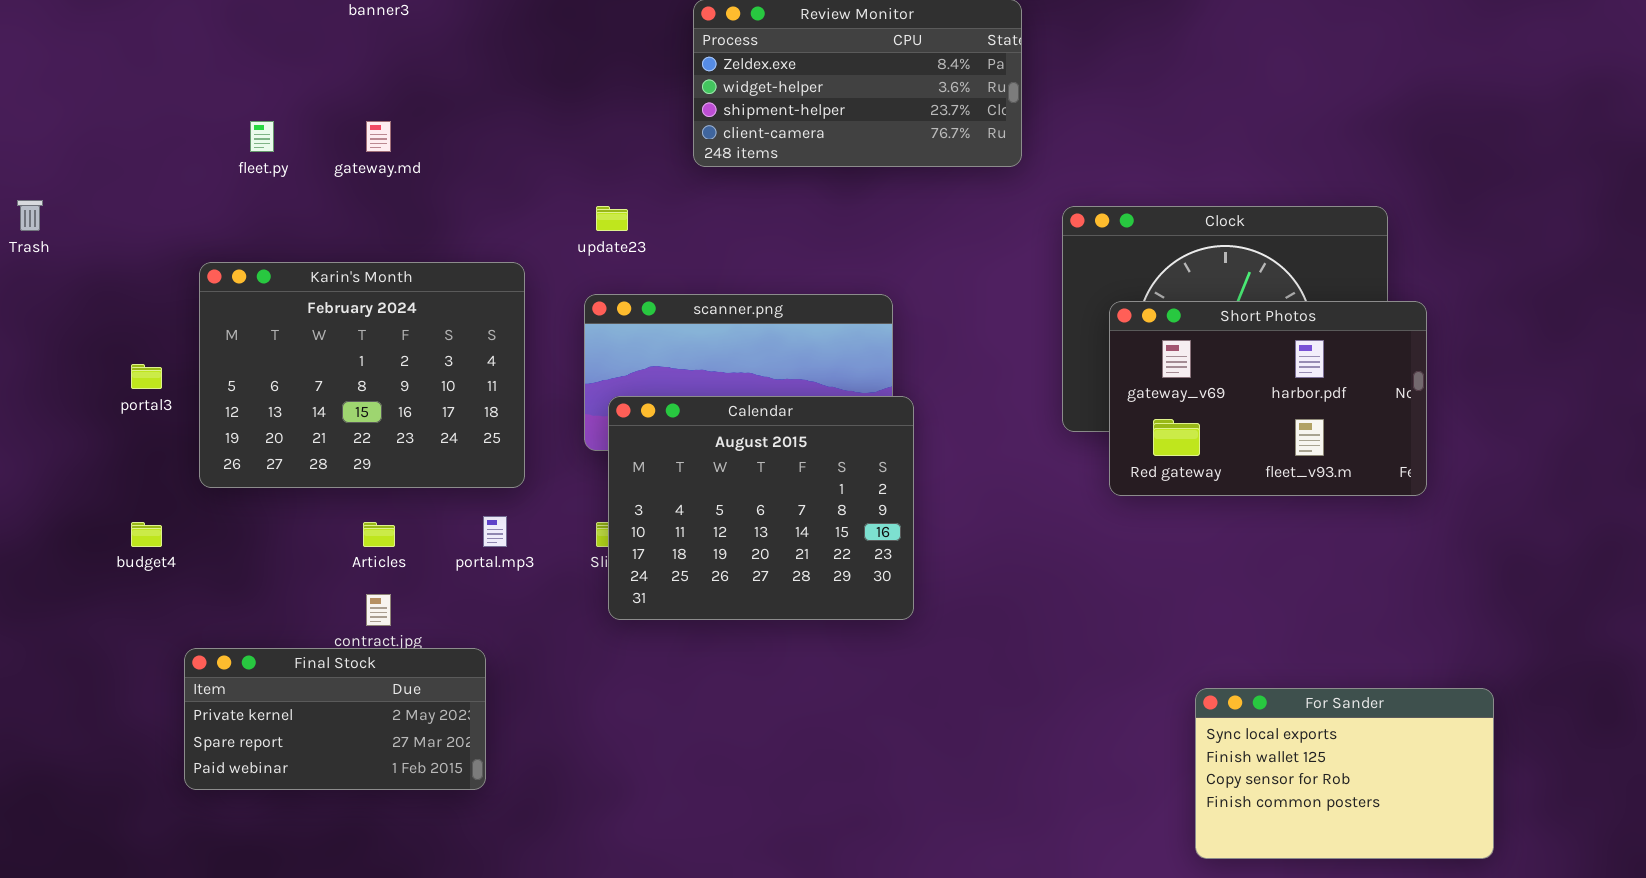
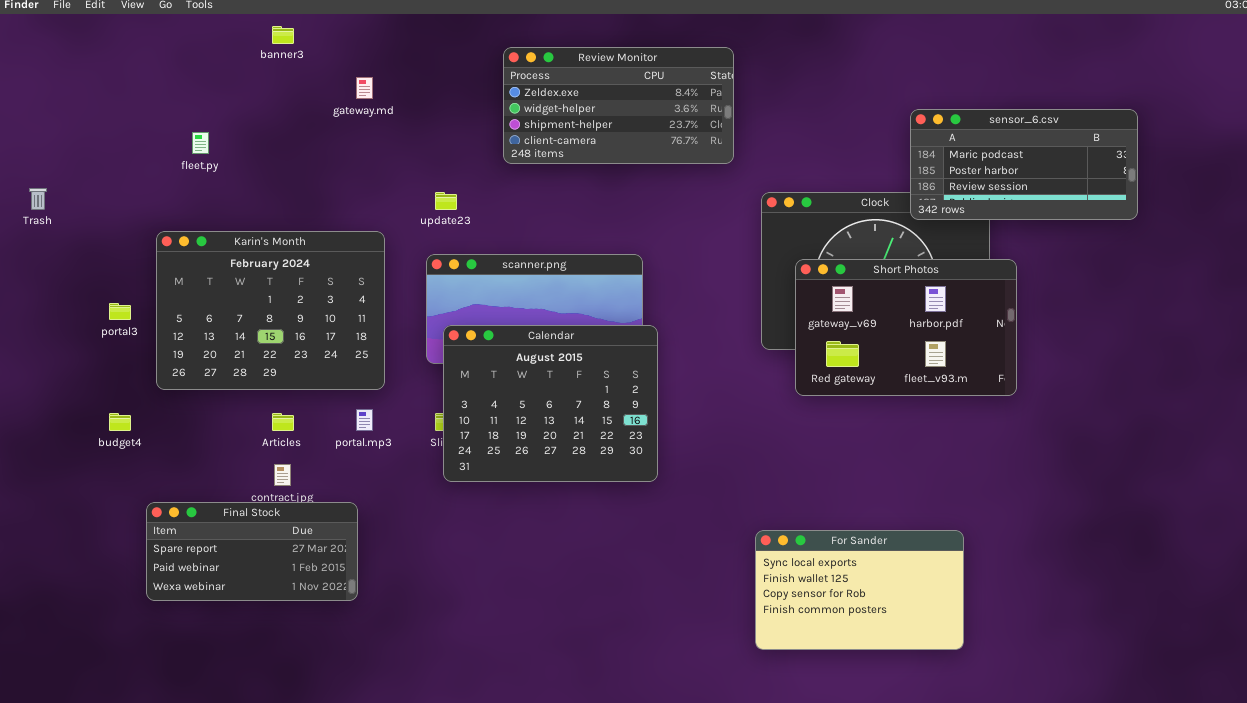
sensor_6.csv: none -> [910,109,1138,220], opened
gateway.md: [366,121,391,152] -> [356,77,373,99], moved
Final Stock: [184,648,486,790] -> [146,502,358,601], scrolled down 1 row
For Sander: [1195,688,1494,859] -> [755,530,964,650], moved

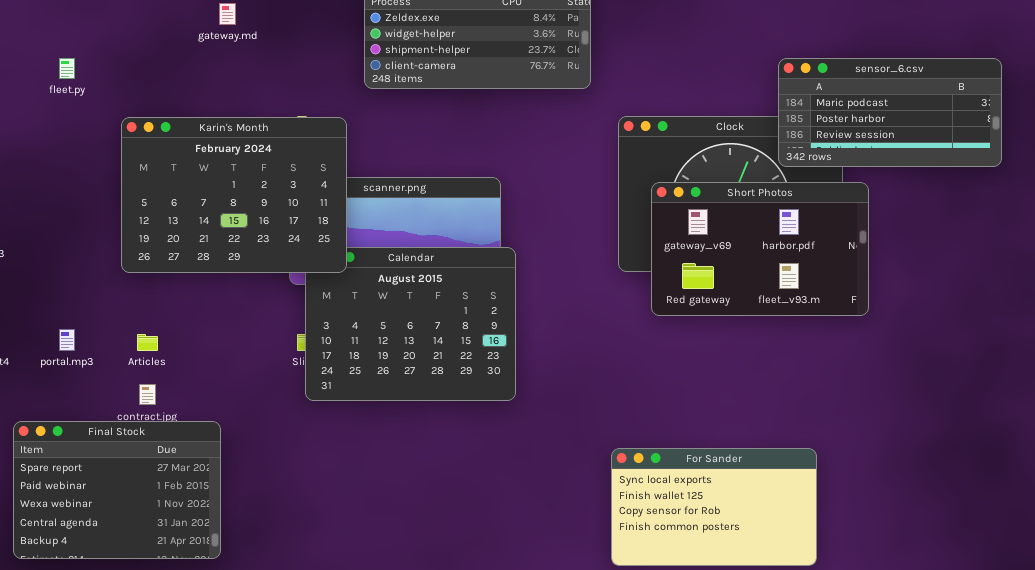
sensor_6.csv: [910,109,1138,220] -> [778,58,1002,167], moved
Karin's Month: [156,231,385,390] -> [121,117,347,273], moved
portal.mp3: [356,409,373,431] -> [59,329,75,351], moved
Final Stock: [146,502,358,601] -> [13,421,221,559], resized

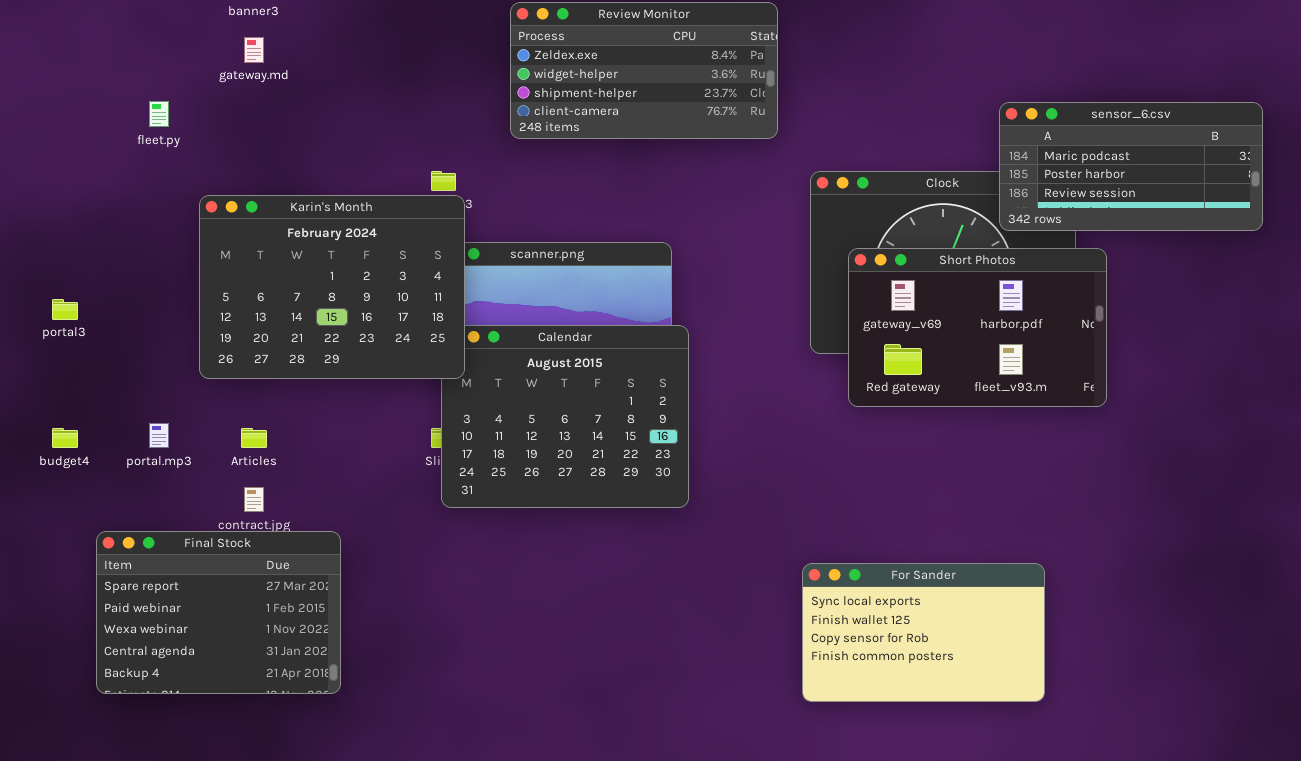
gateway.md: [219,3,236,25] -> [244,37,264,63], moved
Karin's Month: [121,117,347,273] -> [199,195,465,379], moved

